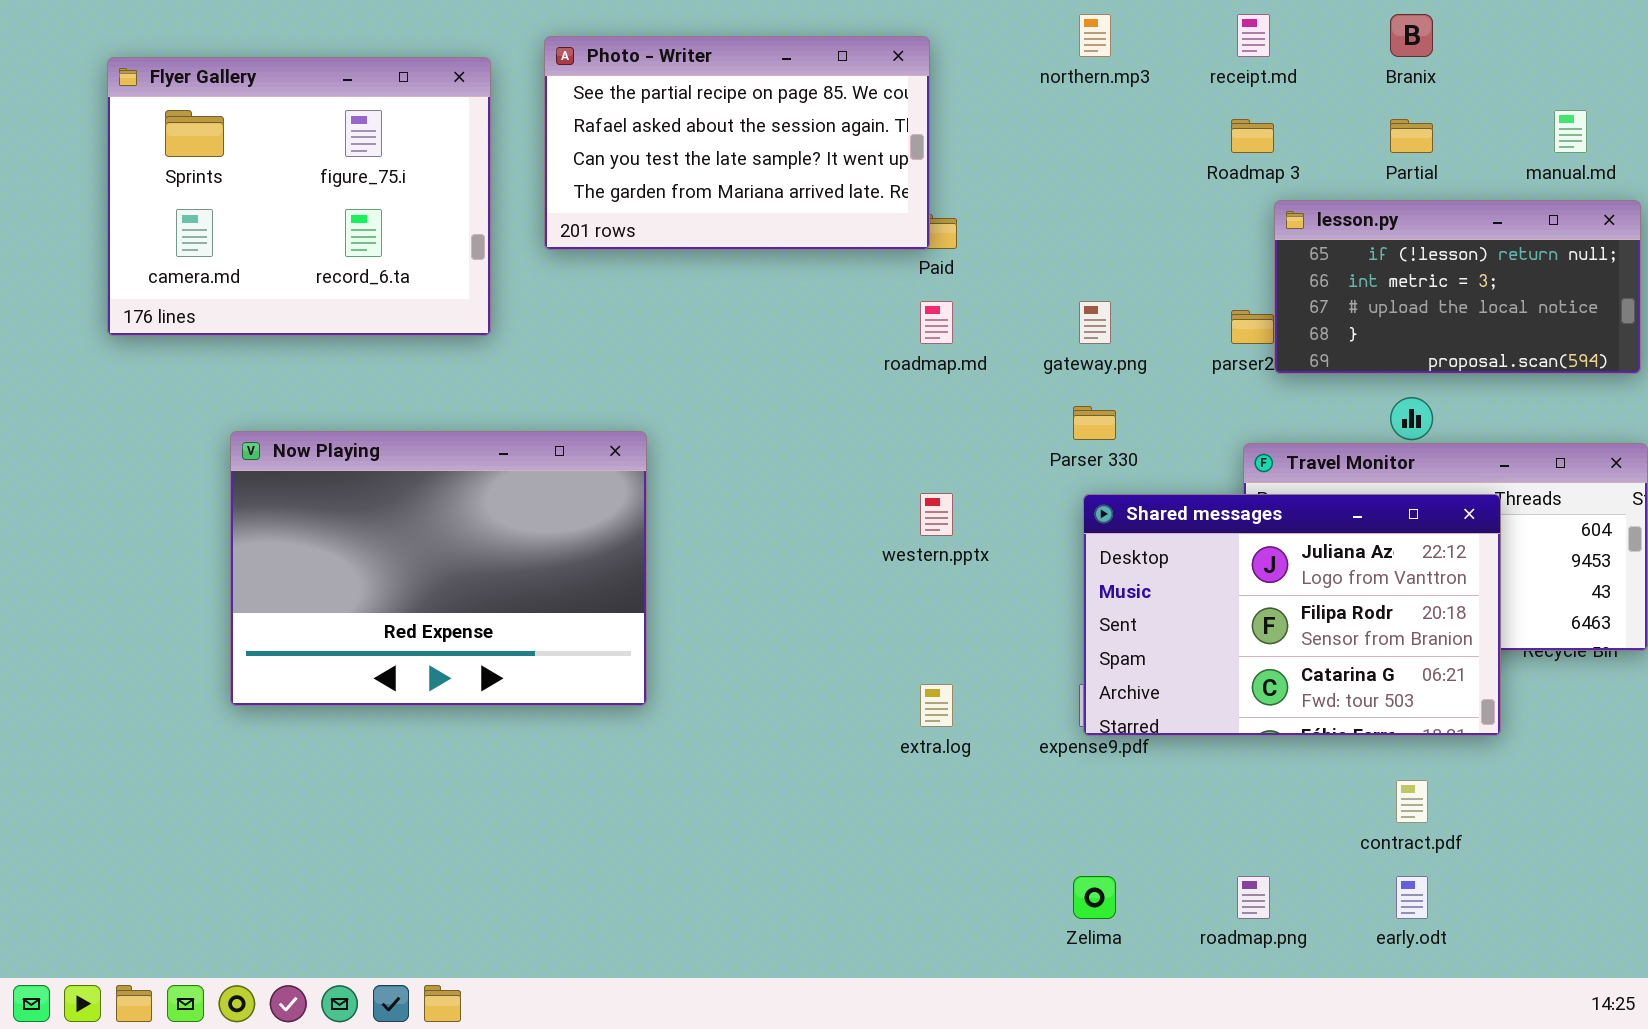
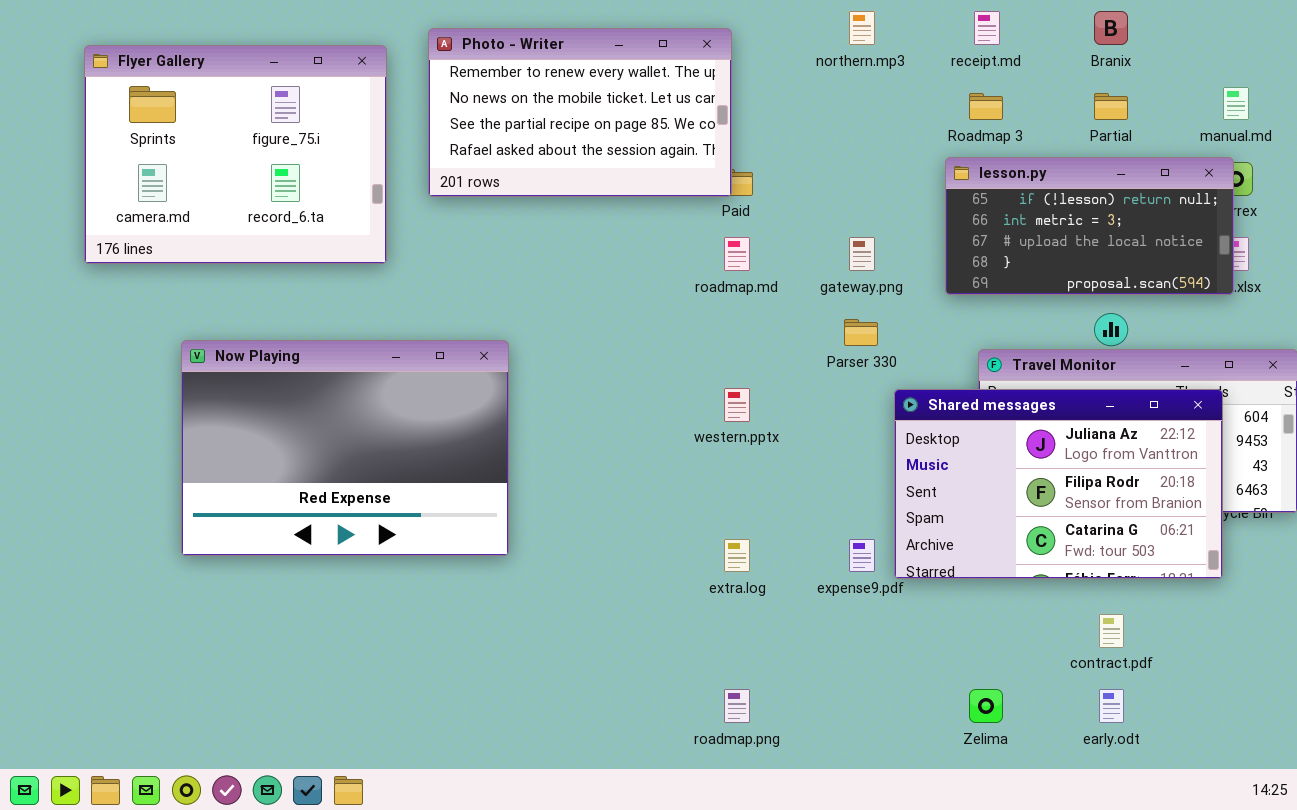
Photo - Writer: [544,36,930,250] -> [428,28,732,197], scrolled up 2 rows
lesson.py: [1274,200,1641,374] -> [945,157,1234,295], moved
Shared messages: [1083,494,1501,736] -> [894,389,1223,579], moved
Zelima: [1073,876,1116,919] -> [969,689,1003,723], moved
roadmap.png: [1237,876,1270,919] -> [724,689,750,723], moved

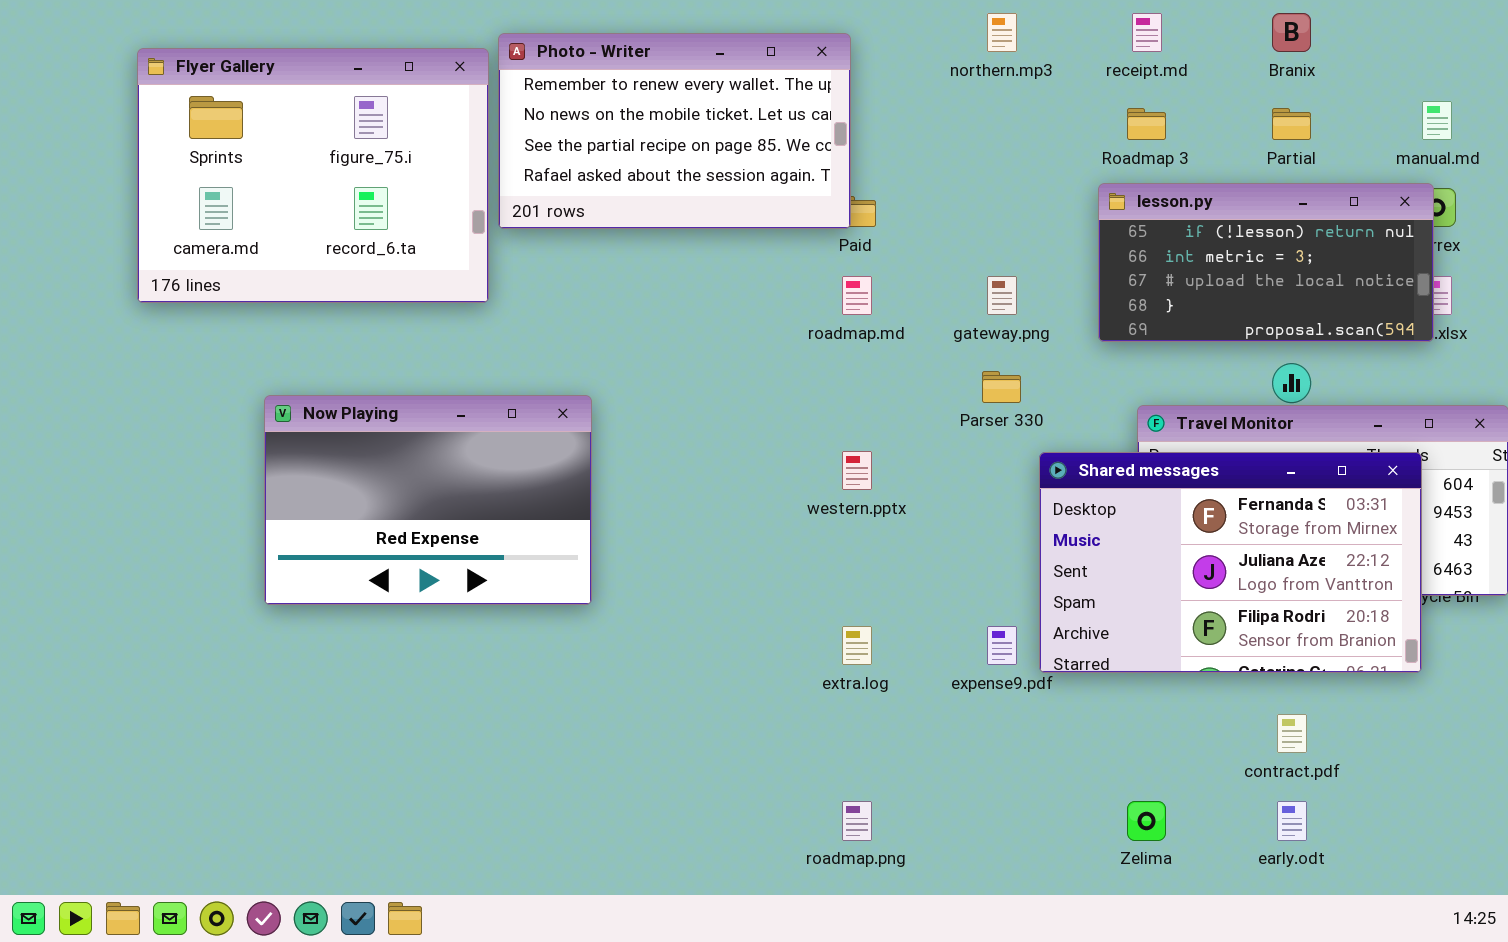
Flyer Gallery: [84,45,387,264] -> [137,48,489,303], moved
Now Playing: [181,340,509,556] -> [264,395,592,605], resized
Shared messages: [894,389,1223,579] -> [1039,452,1422,673], scrolled up 1 row

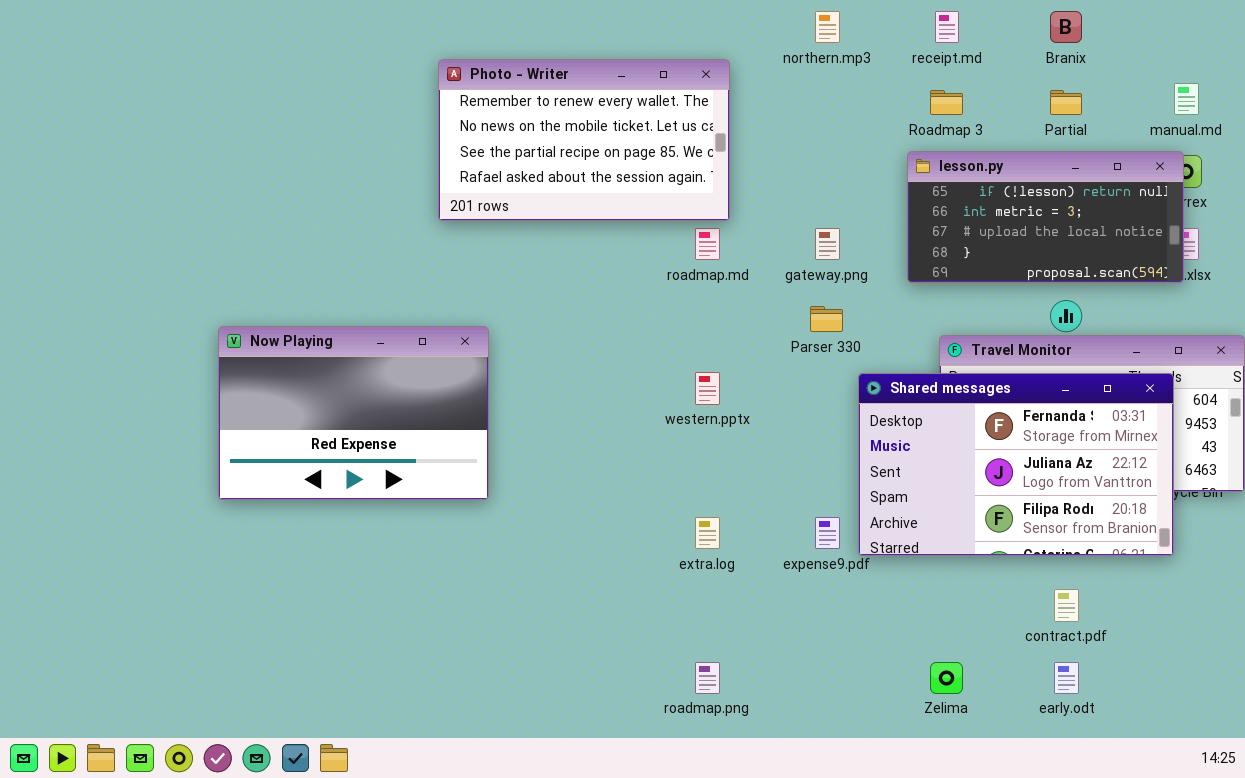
Photo - Writer: [498,33,851,229] -> [438,59,730,221], moved
Flyer Gallery: [137,48,489,303] -> none, closed

